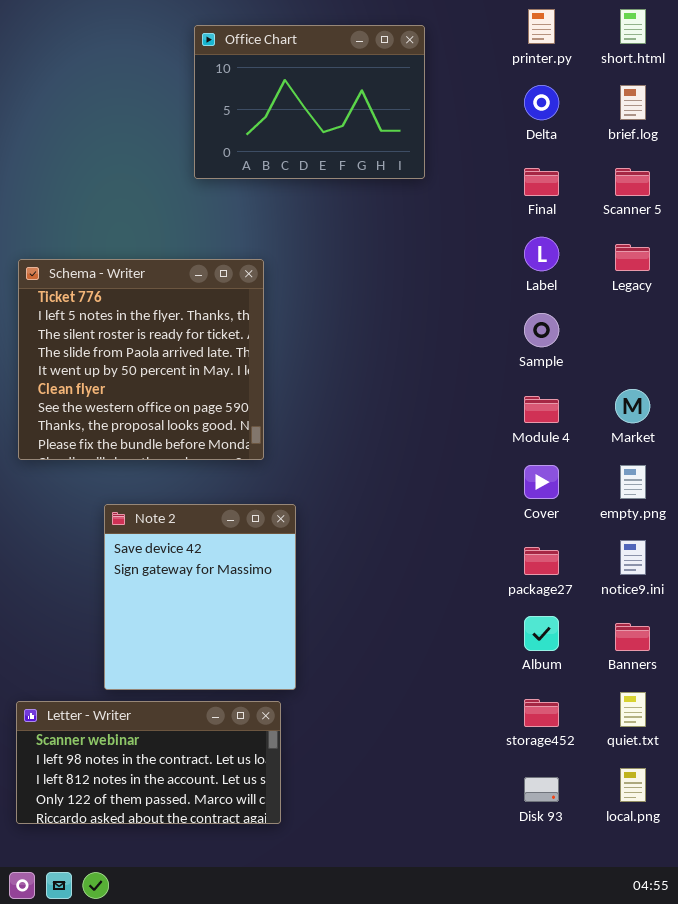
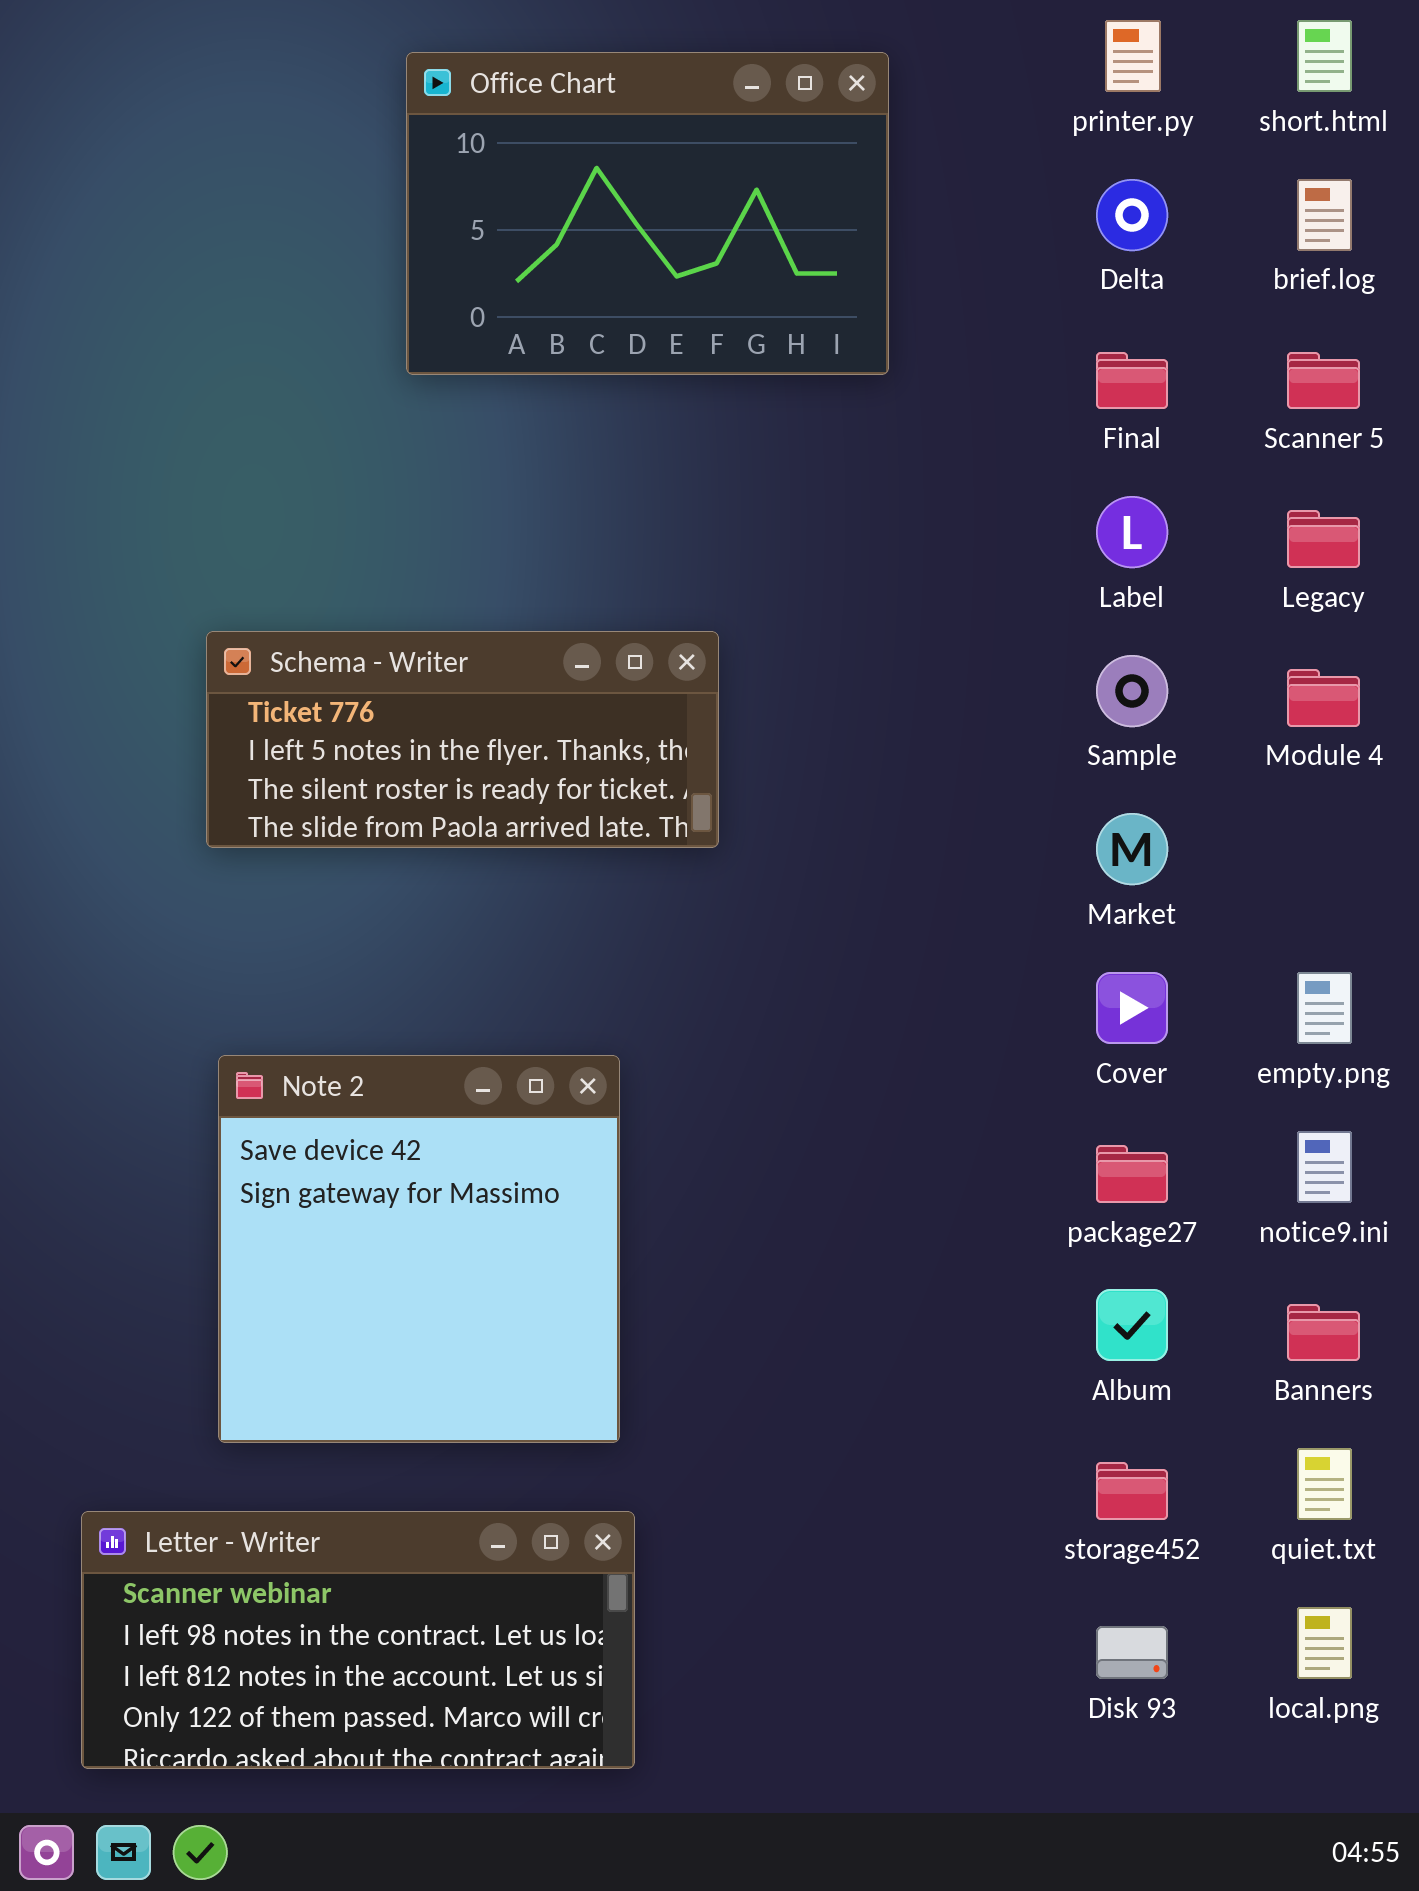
Schema - Writer: [18,259,264,460] -> [206,631,719,848], moved, resized
Market: [615,389,650,423] -> [1096,813,1168,885], moved
Module 4: [524,396,559,423] -> [1287,669,1360,727], moved
Letter - Writer: [16,701,281,824] -> [81,1511,635,1769], moved

